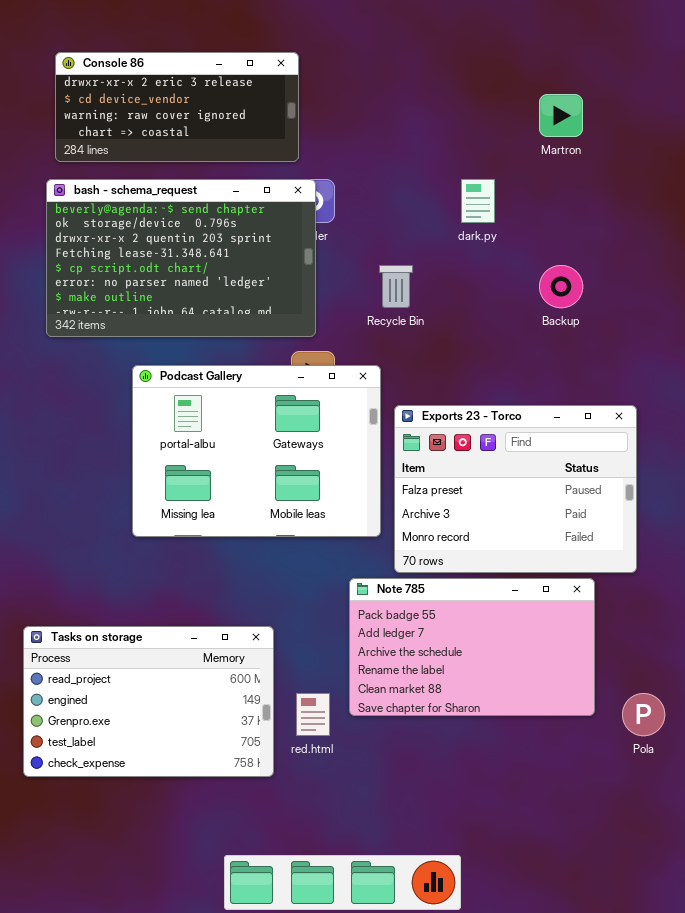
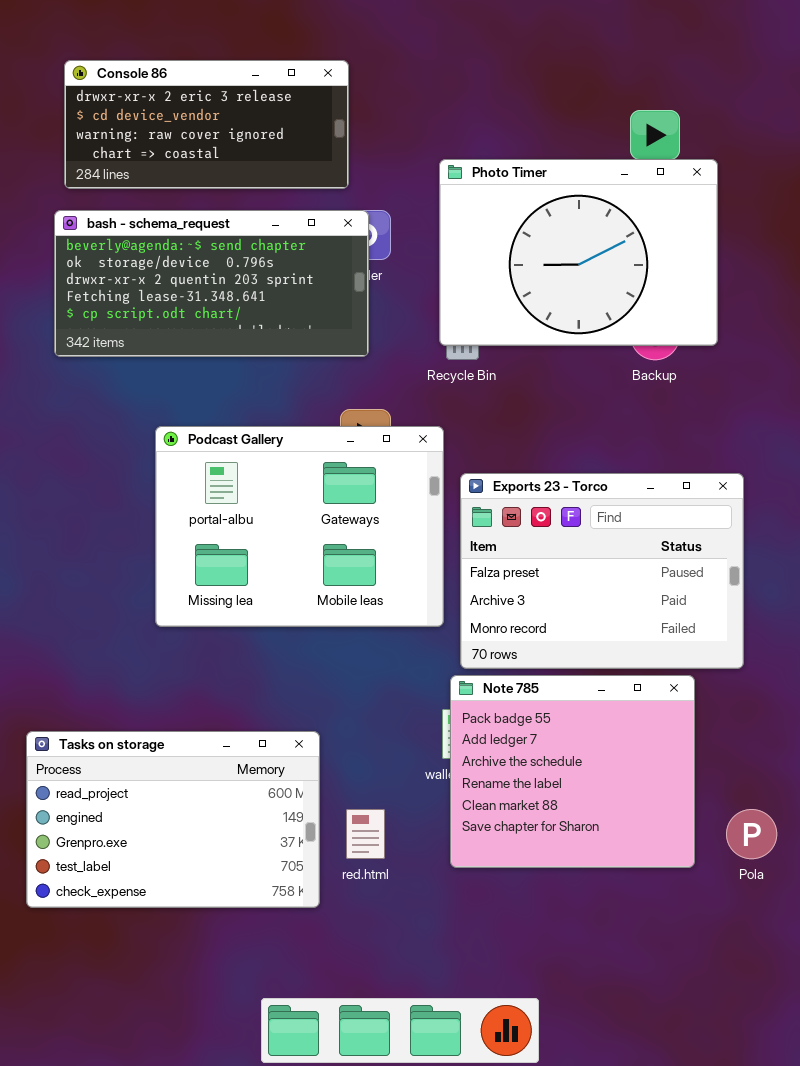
Photo Timer: none -> [439,159,718,346], opened
bash - schema_request: [46,179,316,337] -> [54,210,369,357], resized
Note 785: [349,578,595,716] -> [450,675,695,868], resized

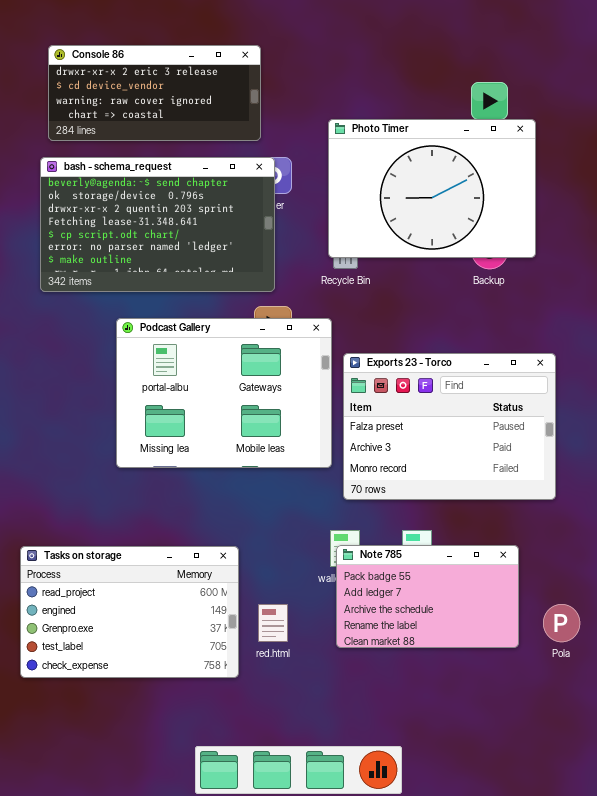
bash - schema_request: [54,210,369,357] -> [40,157,275,292], resized
Note 785: [450,675,695,868] -> [336,545,519,648], resized

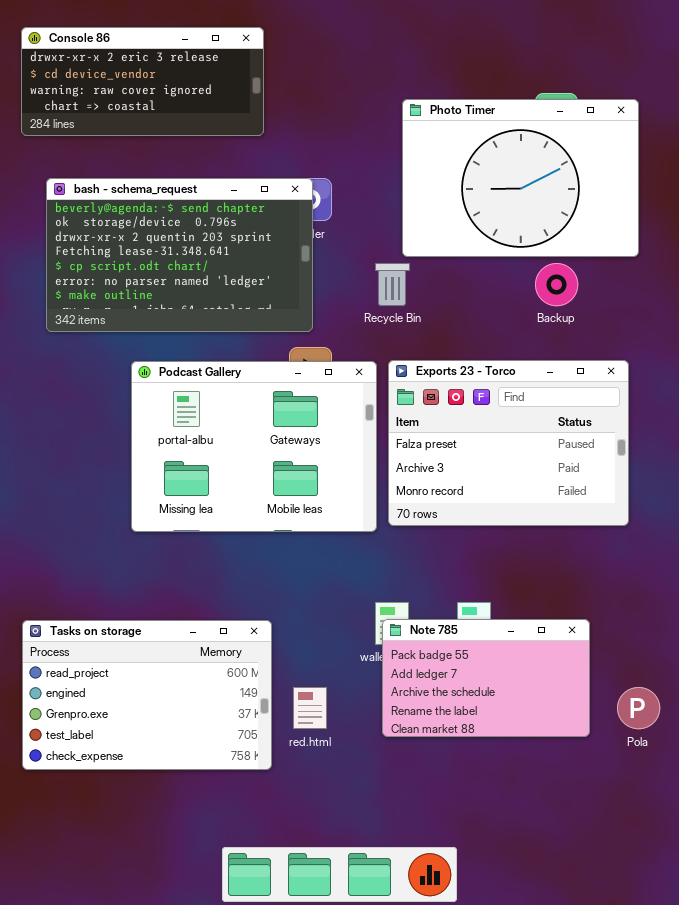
Console 86: [48,45,261,141] -> [21,27,264,136], moved
Photo Timer: [328,119,536,258] -> [402,99,639,257], moved
Exports 23 - Torco: [343,353,556,500] -> [388,360,629,526], moved

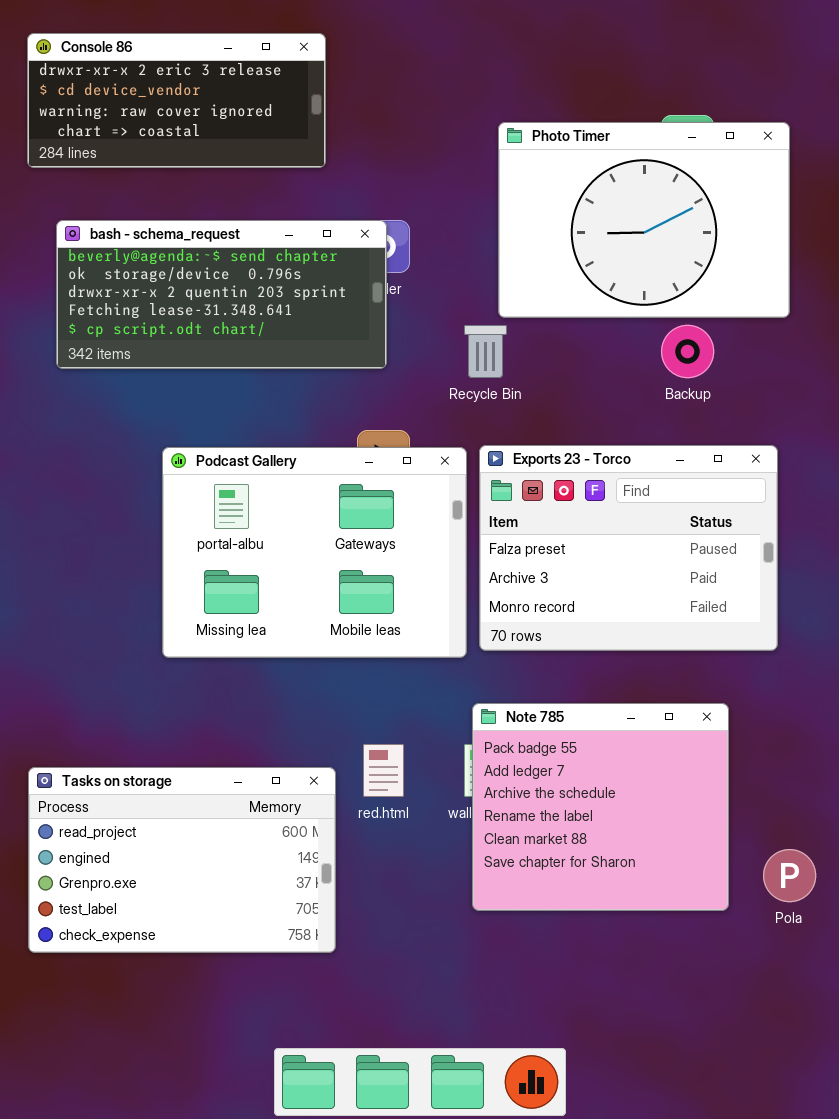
bash - schema_request: [46,178,313,332] -> [56,220,387,369], resized
Note 785: [382,619,590,737] -> [472,703,729,911], resized
red.html: [293,687,327,729] -> [363,744,404,797], moved

